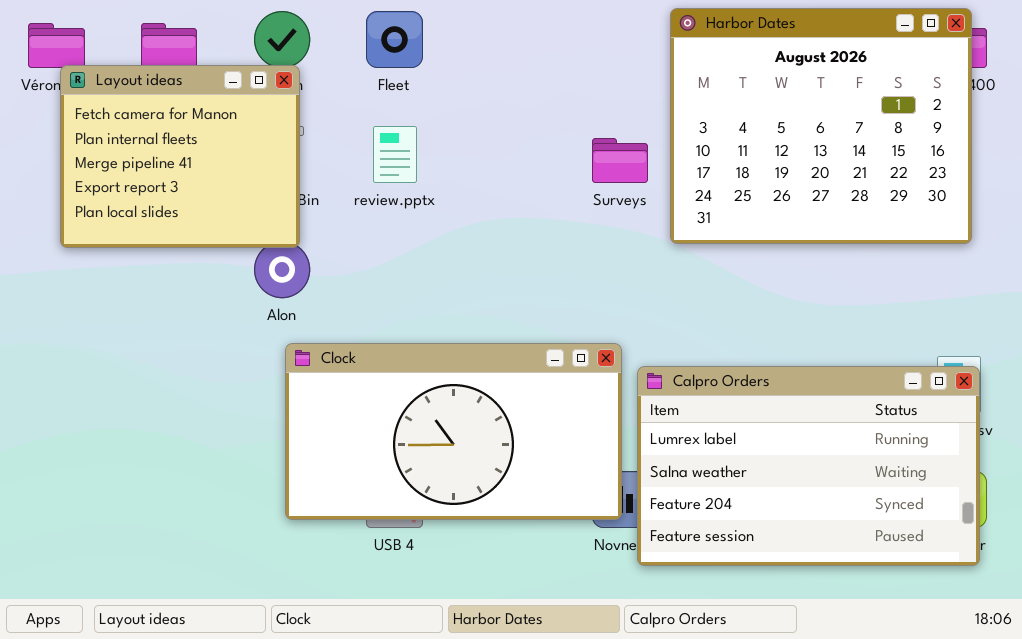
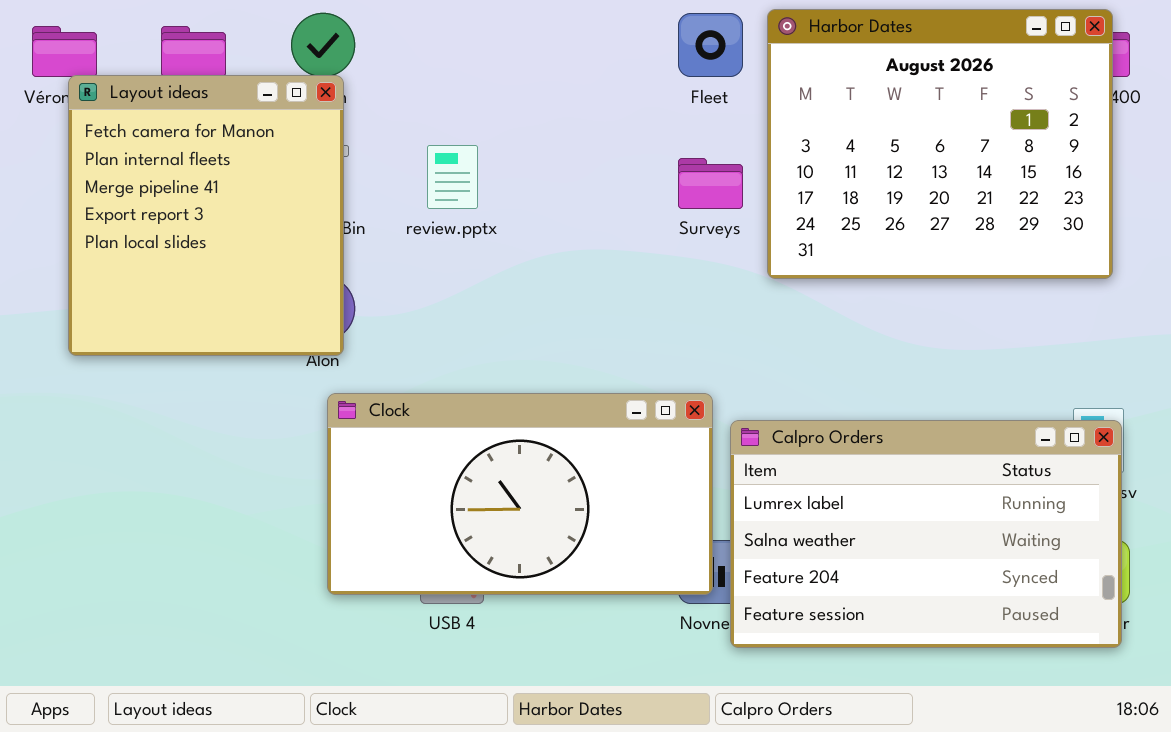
Fleet: [366,11,423,68] -> [678,13,743,77], moved
Layout ideas: [60,65,300,248] -> [68,75,344,356], resized

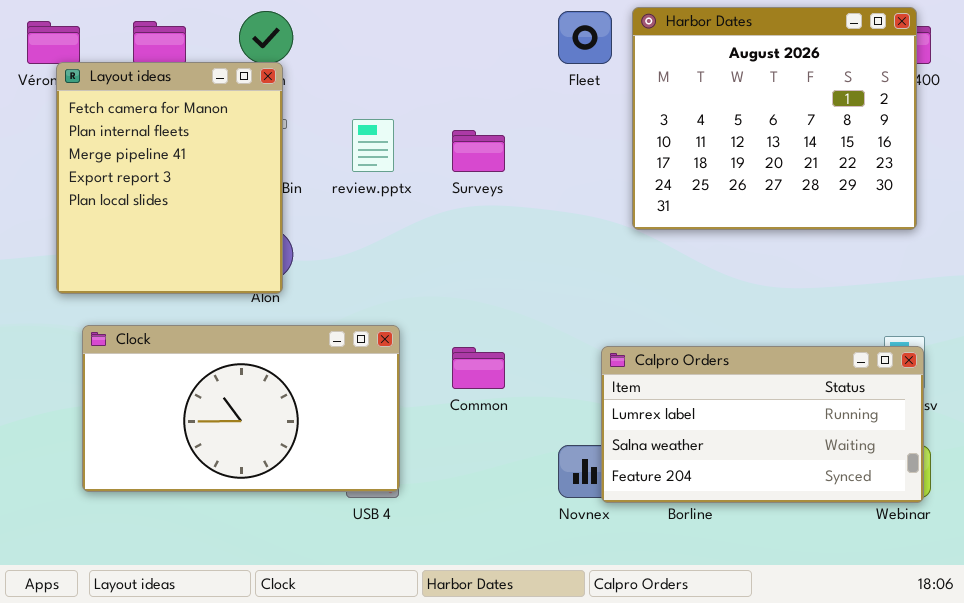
Surveys: [678,158,743,209] -> [452,130,505,172], moved
Clock: [327,393,713,595] -> [82,325,400,492], moved
Calpro Orders: [730,420,1122,648] -> [601,346,924,503], resized

